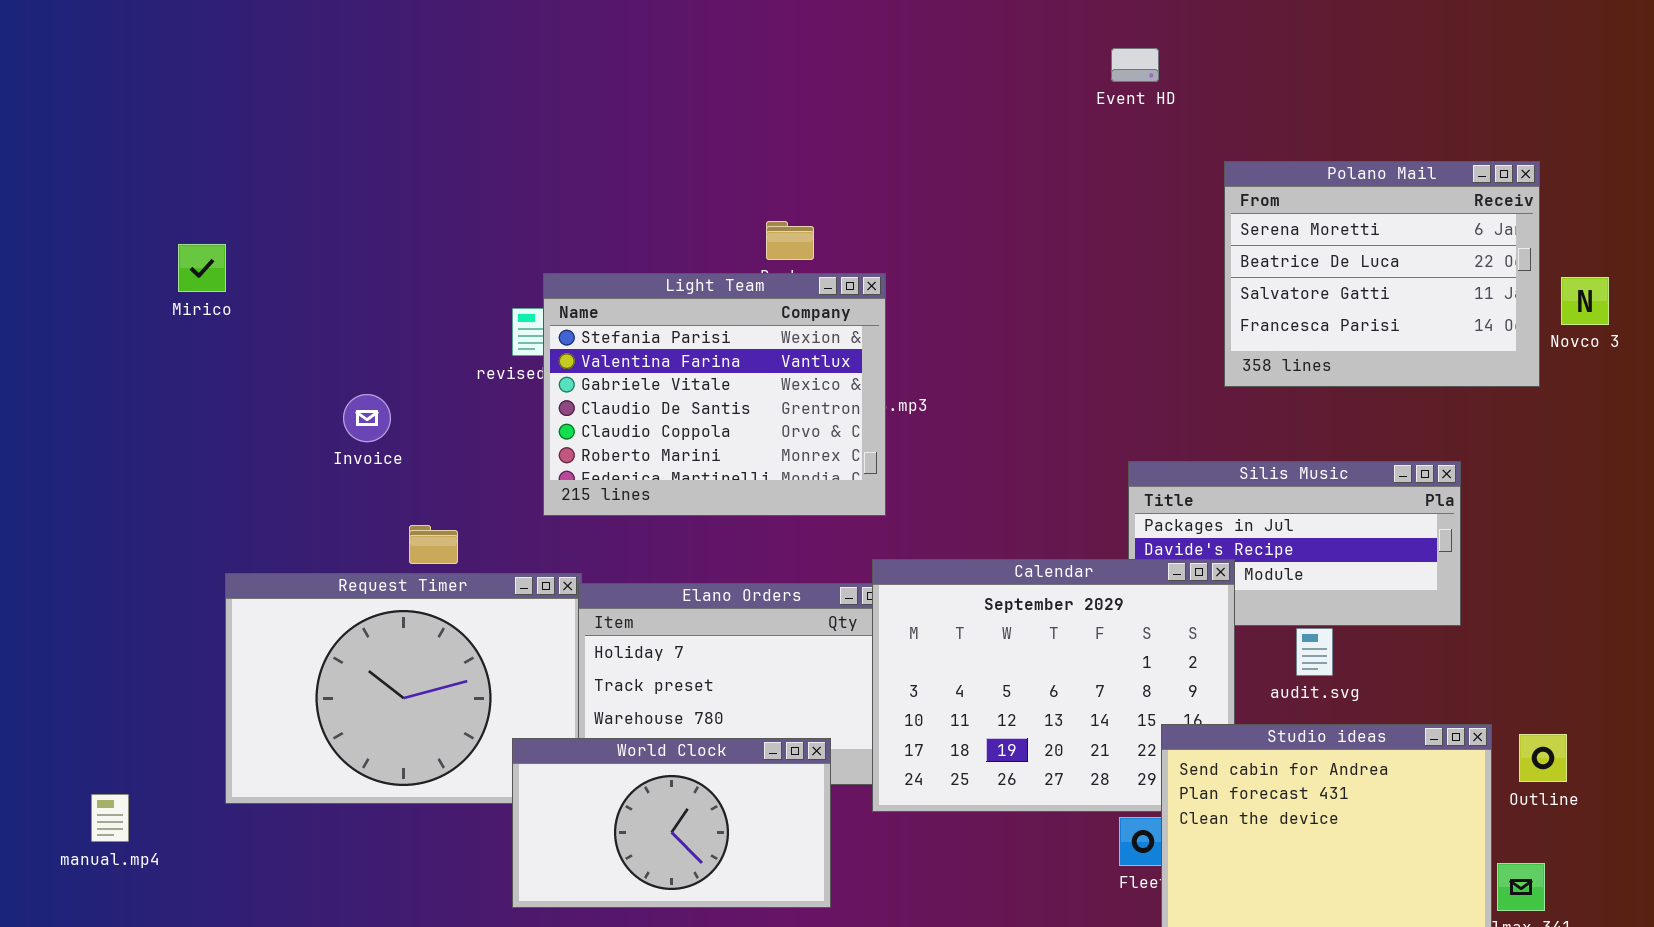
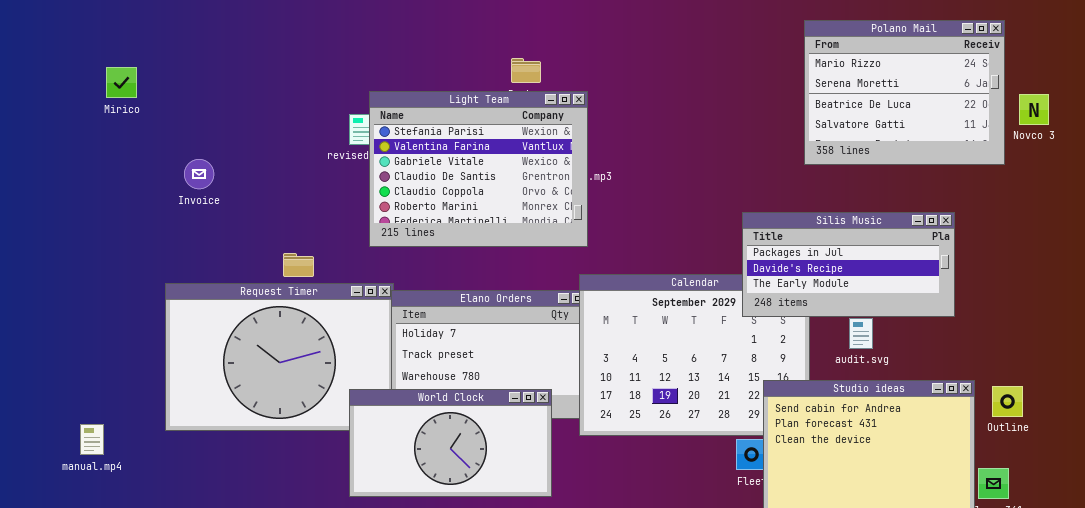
Polano Mail: [1224,161,1540,387] -> [804,20,1005,165], scrolled up 1 row
Mirico: [178,244,226,292] -> [106,67,137,98], moved
Invoice: [343,394,391,442] -> [184,159,214,189], moved
Silis Music: [1128,461,1461,626] -> [742,212,955,317], raised

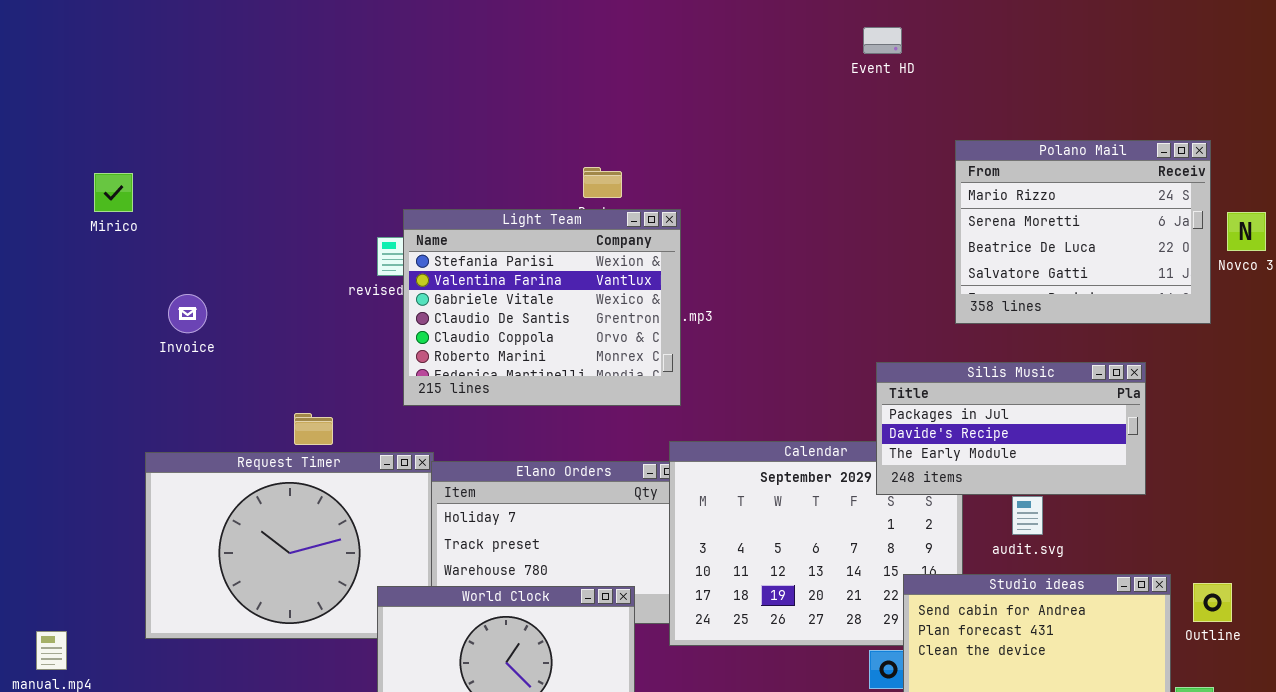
Polano Mail: [804,20,1005,165] -> [955,140,1211,324], moved
Mirico: [106,67,137,98] -> [94,173,133,212], moved

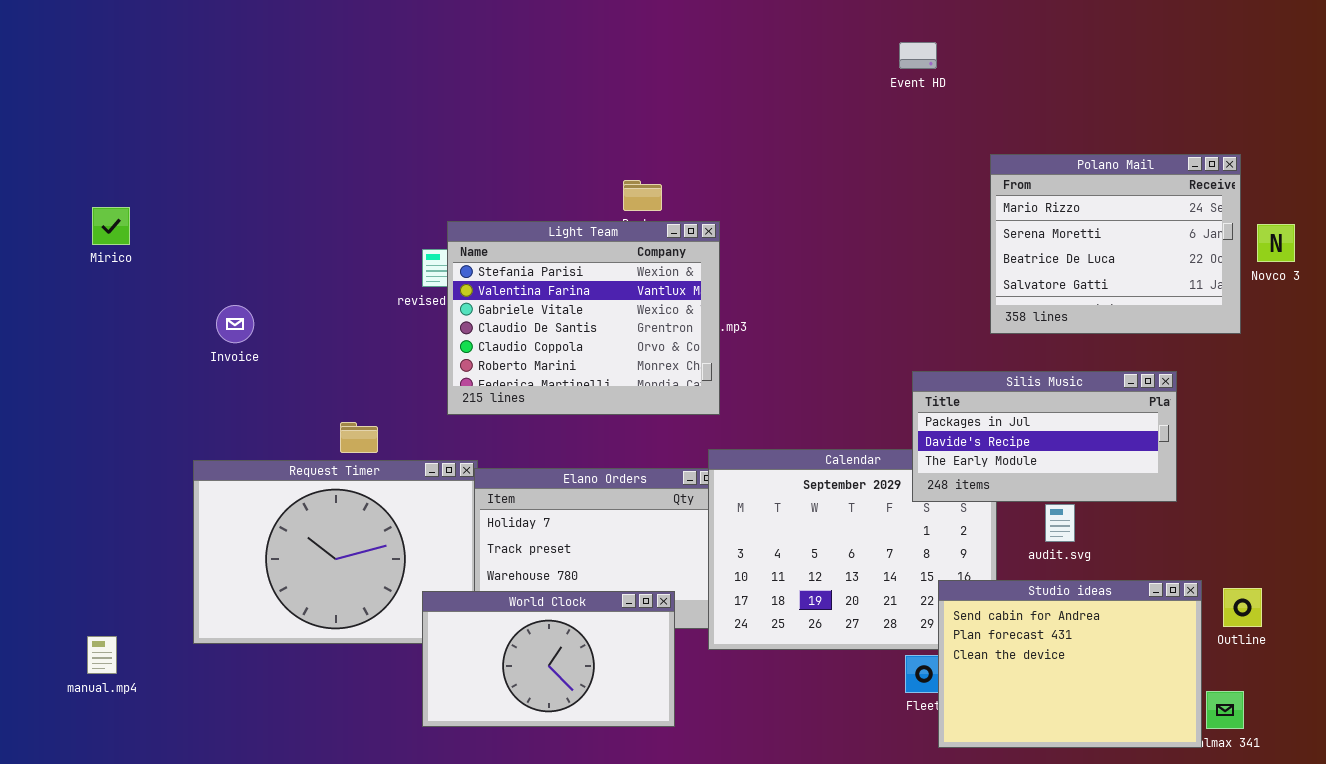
Mirico: [94,173,133,212] -> [92,207,130,245], moved

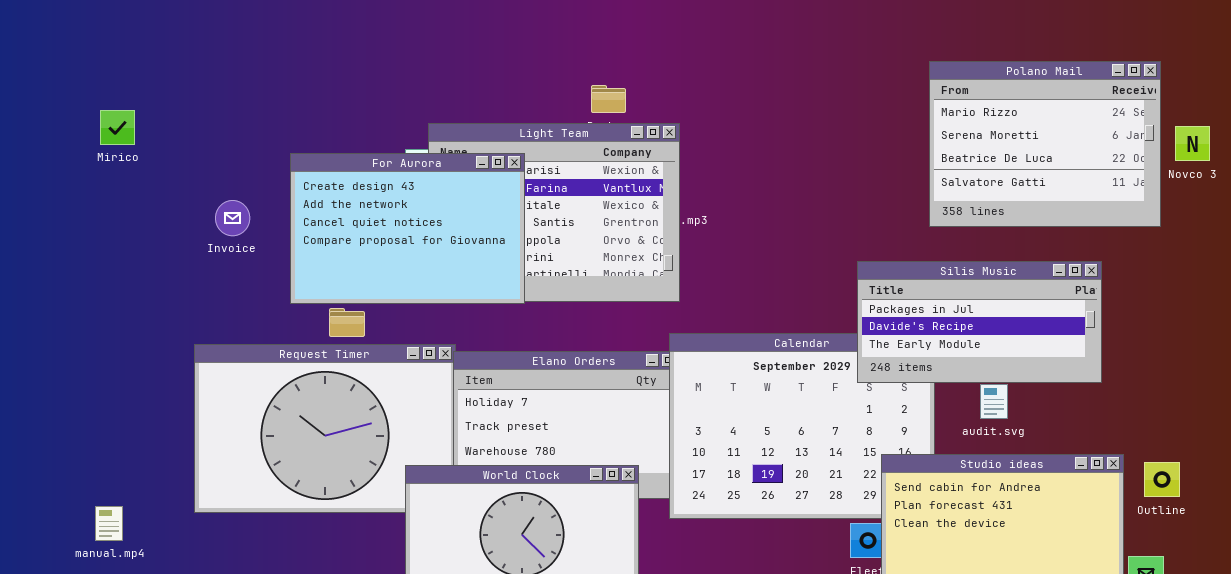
For Aurora: none -> [290,153,525,304], opened

